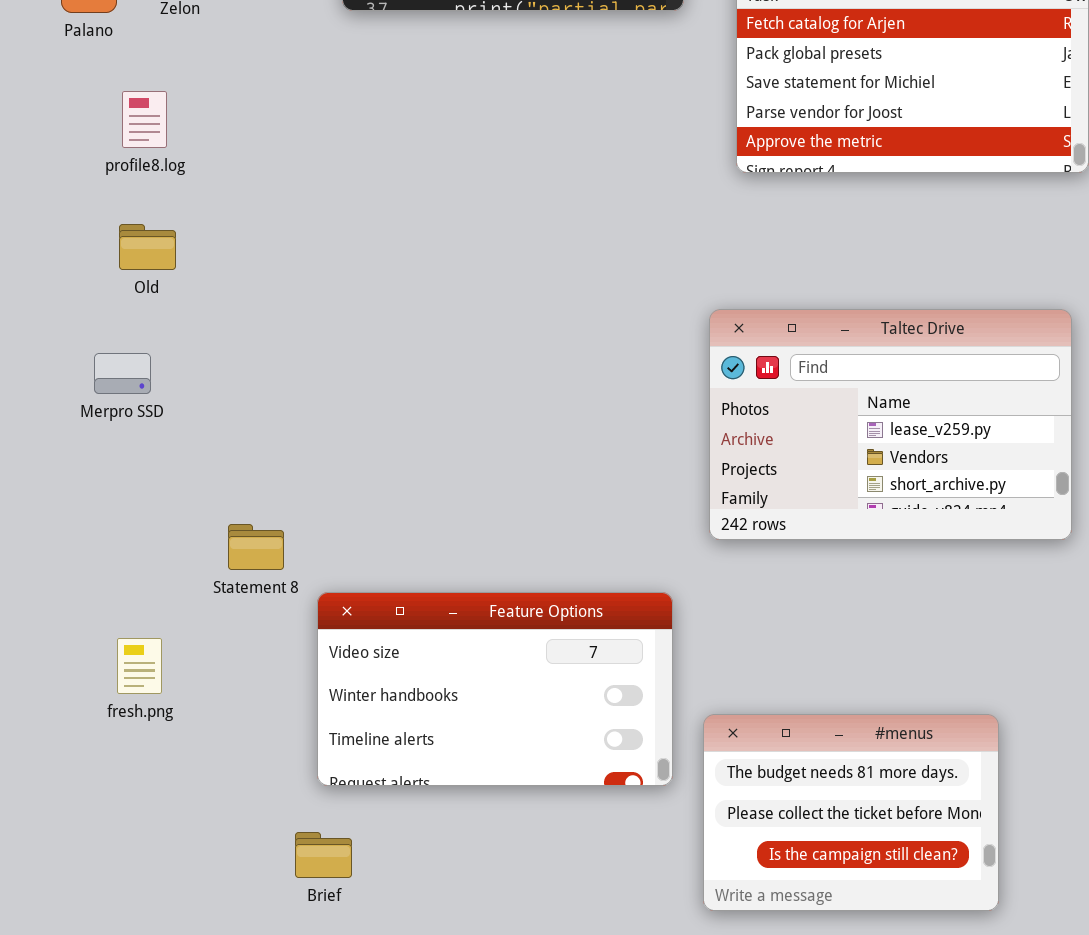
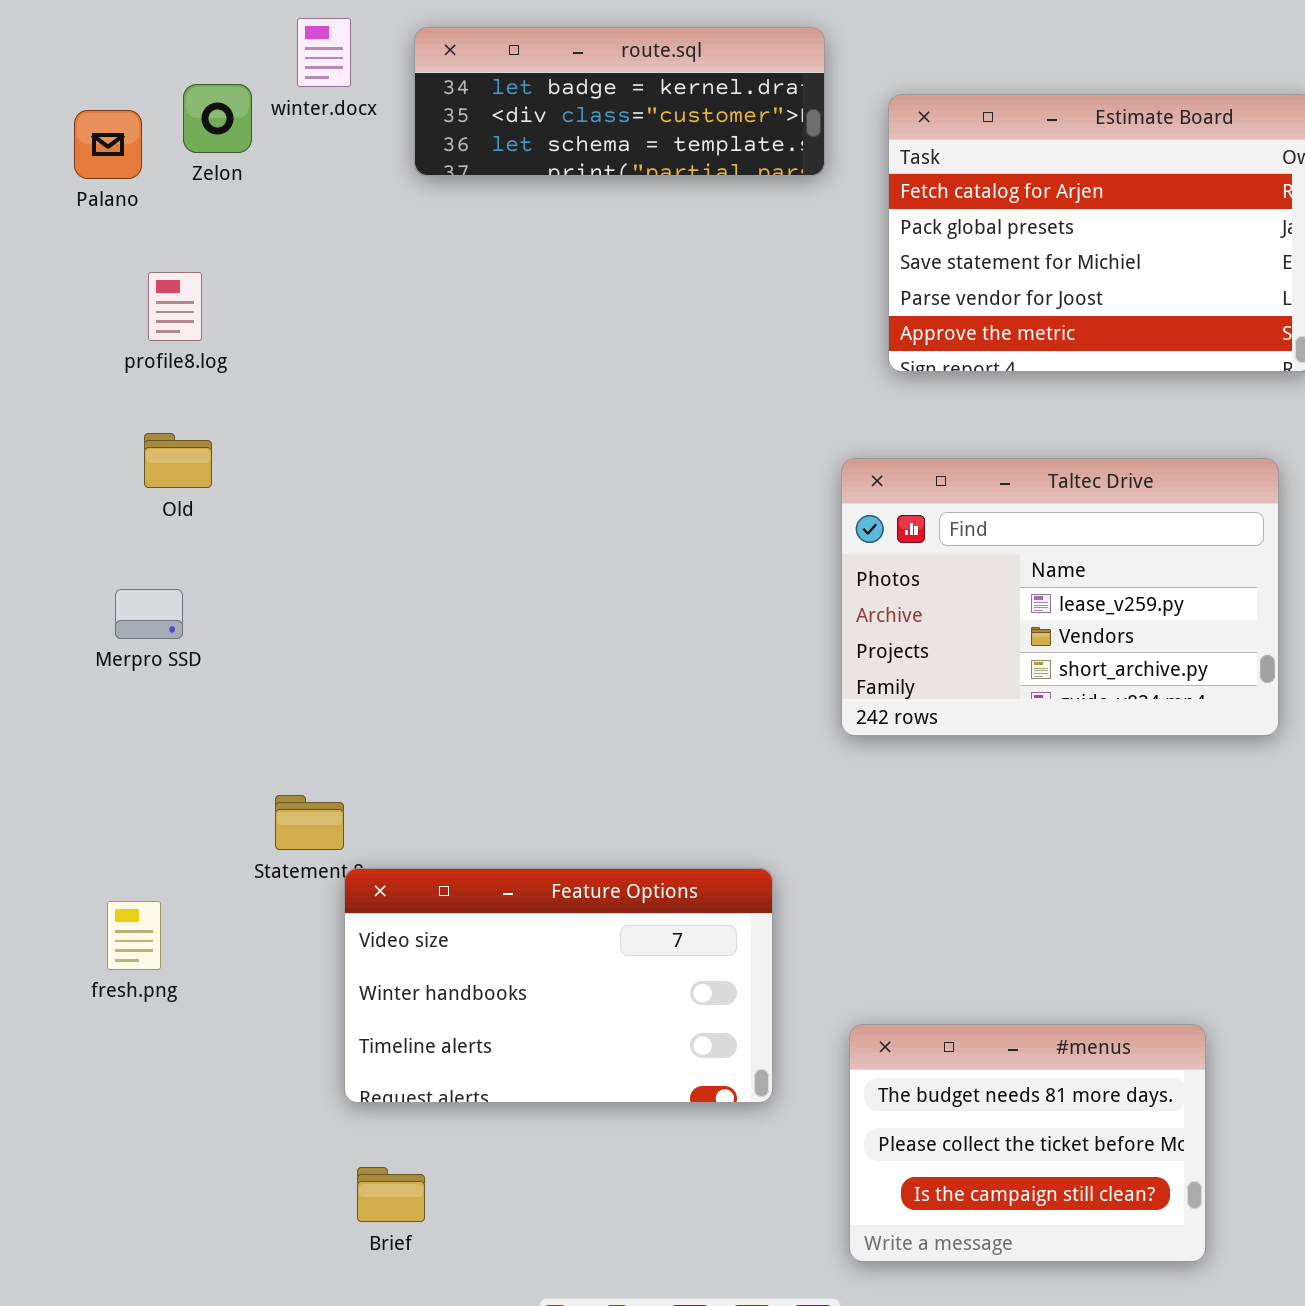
Taltec Drive: [709,309,1072,540] -> [841,458,1279,736], moved
Feature Options: [317,592,673,786] -> [344,868,773,1103], moved
fresh.png: [117,638,162,694] -> [107,901,161,970], moved

